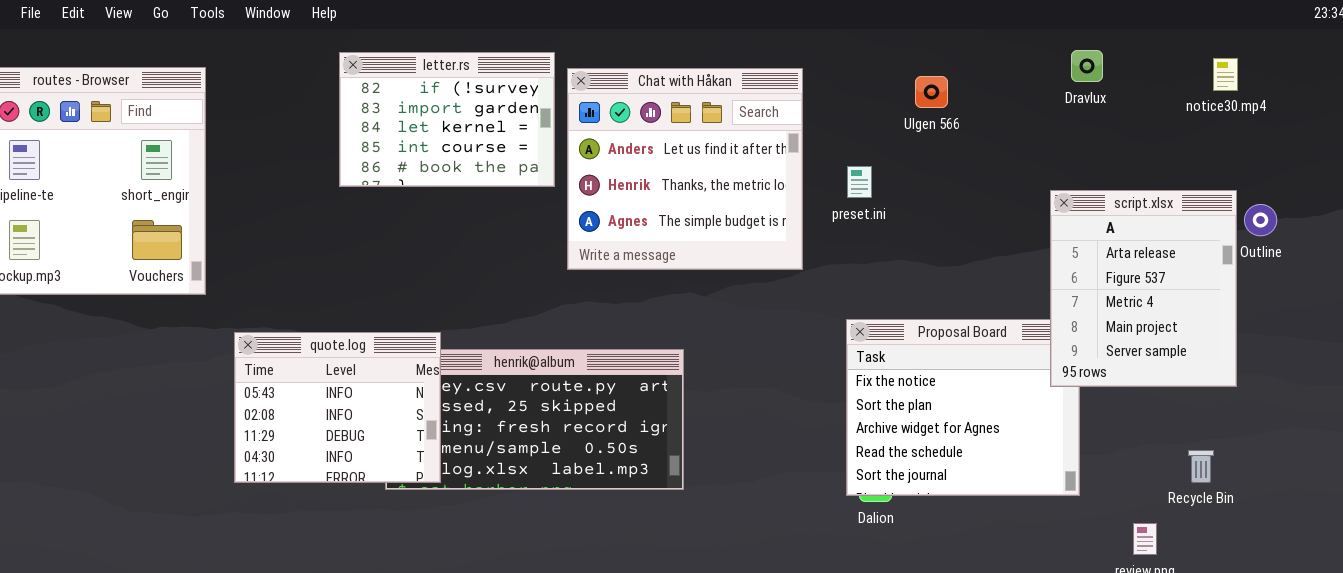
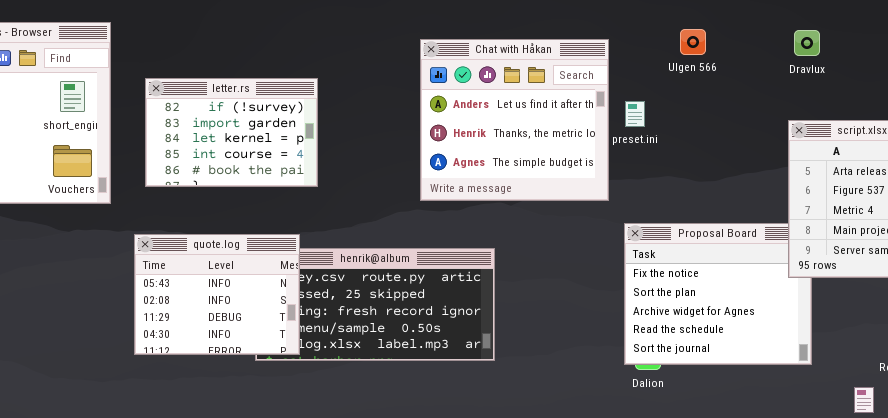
Dravlux: [1071,50,1103,82] -> [794,30,820,56], moved
letter.rs: [339,52,555,187] -> [145,78,318,187], moved
Chat with Håkan: [567,68,803,270] -> [420,39,609,201], moved

